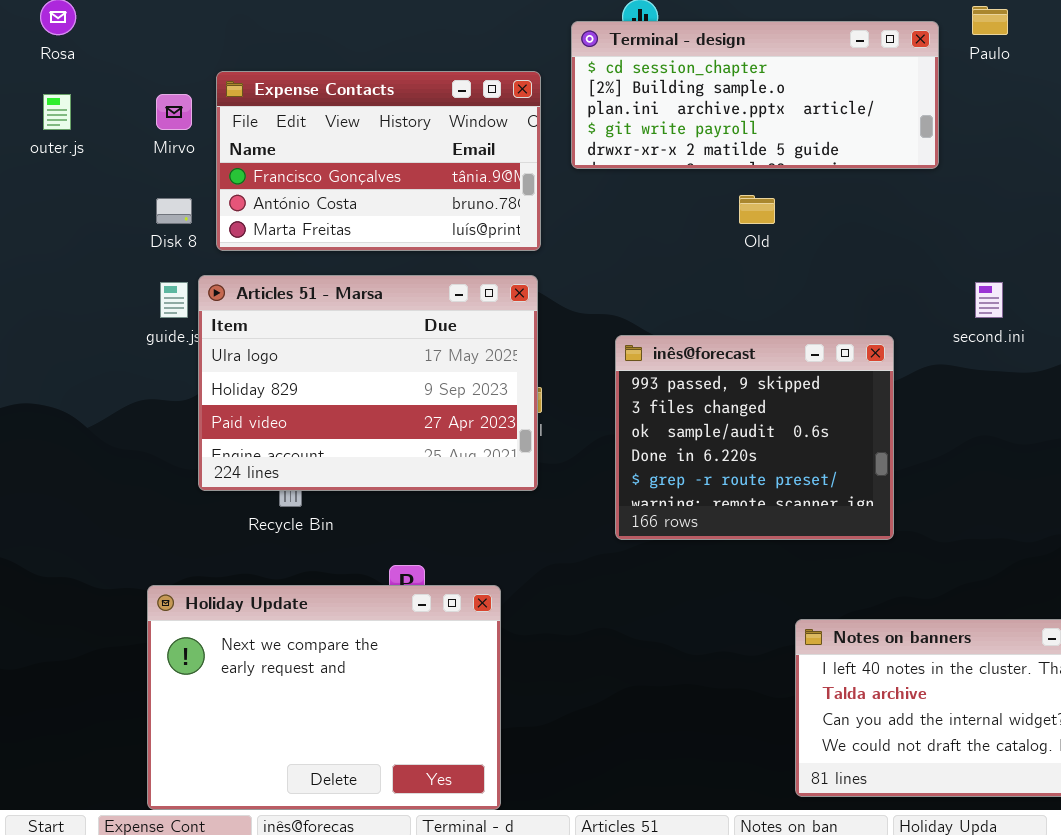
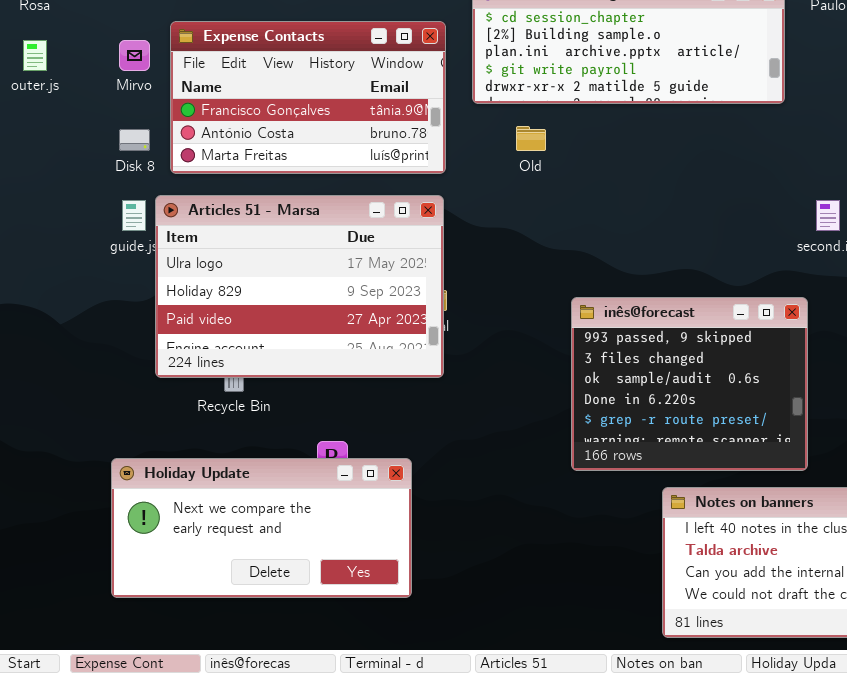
Old: [739,195,775,224] -> [516,126,546,151], moved
inês@forecast: [615,335,894,540] -> [571,297,808,471], moved
Holiday Update: [147,585,501,810] -> [111,458,412,598], resized

